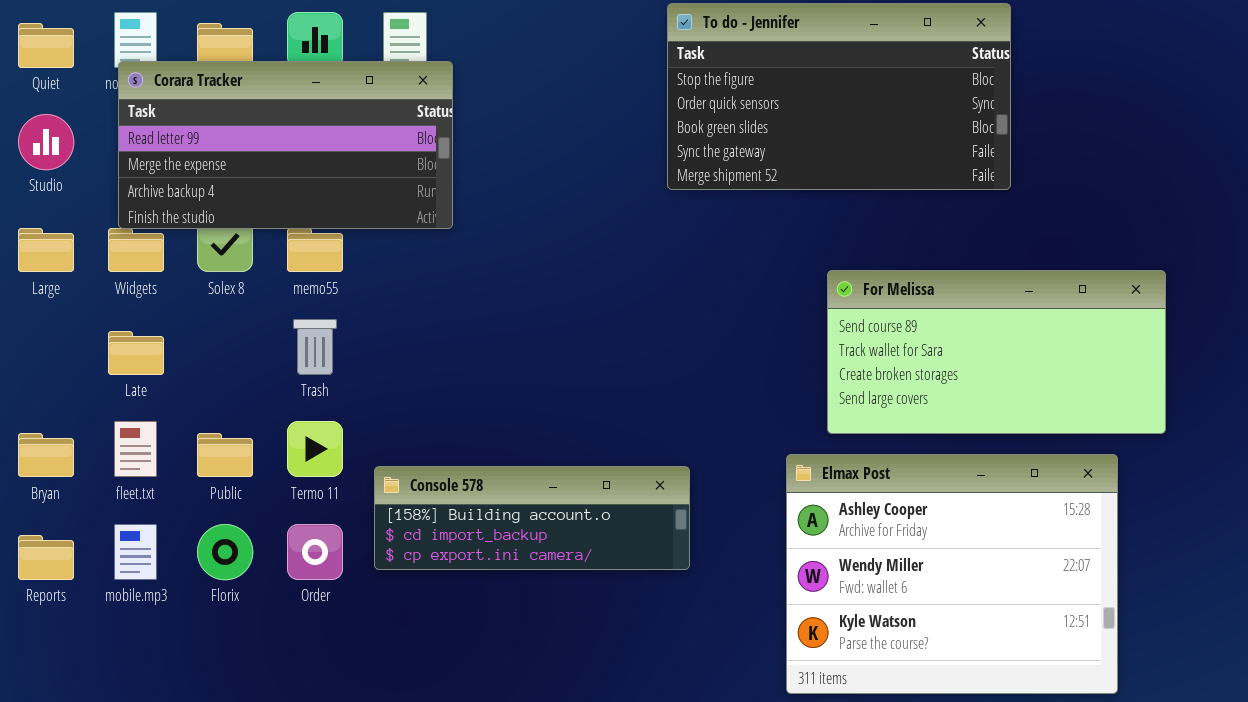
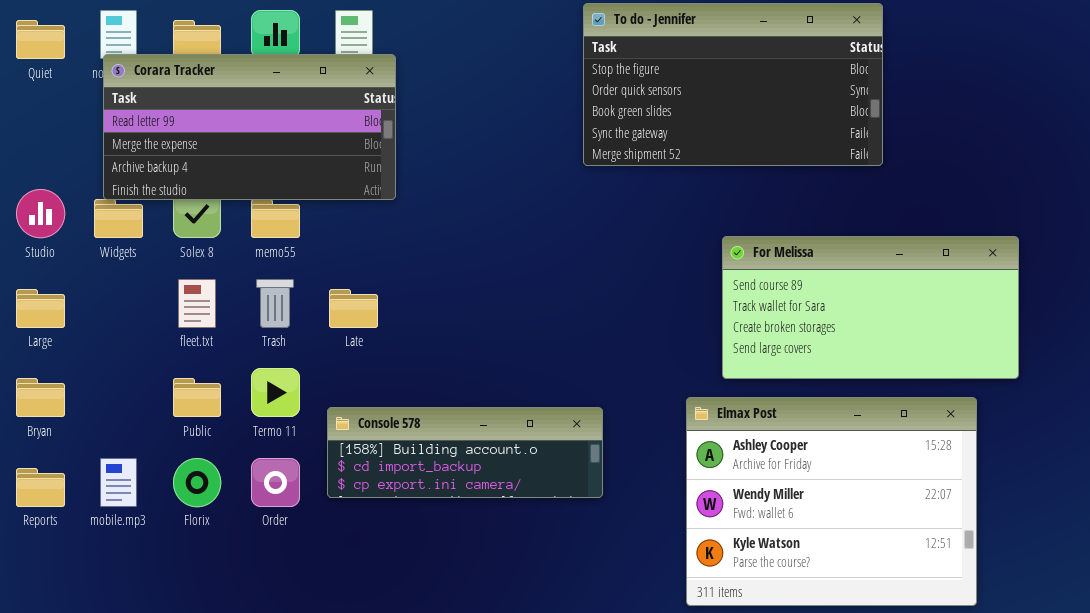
Studio: [18,114,74,170] -> [16,189,65,238], moved
Large: [18,228,74,272] -> [16,289,65,328], moved
Late: [108,331,164,375] -> [329,289,378,328], moved
fleet.txt: [114,421,157,477] -> [178,279,216,328], moved

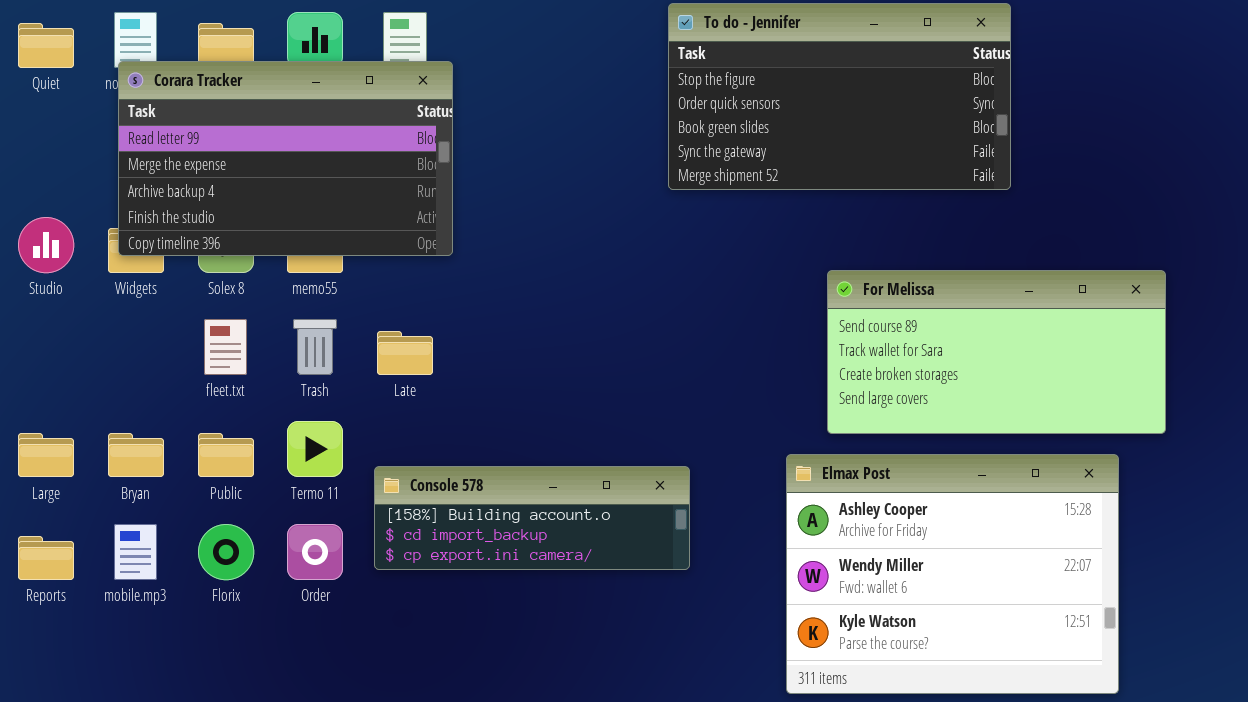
Corara Tracker: [103,54,396,200] -> [118,61,453,256], resized
Large: [16,289,65,328] -> [18,433,74,477], moved
Bryan: [16,378,65,417] -> [108,433,164,477], moved

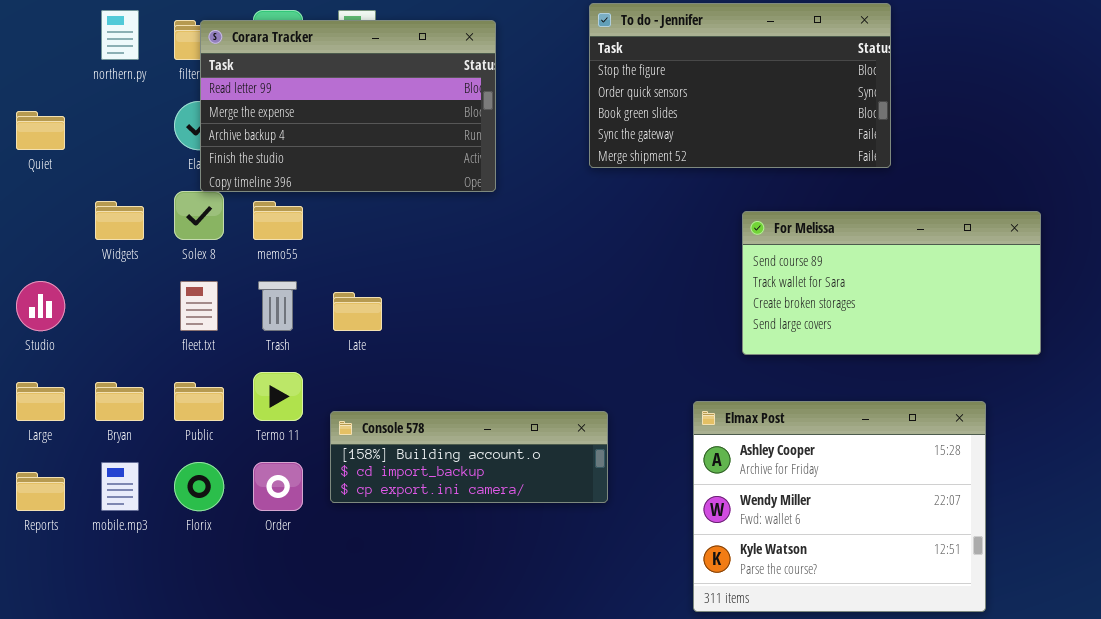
Quiet: [18,23,74,68] -> [16,111,65,150], moved
Corara Tracker: [118,61,453,256] -> [200,20,496,192], moved
Studio: [18,217,74,273] -> [16,281,65,331], moved
For Melissa: [827,270,1166,434] -> [742,211,1041,355], moved

